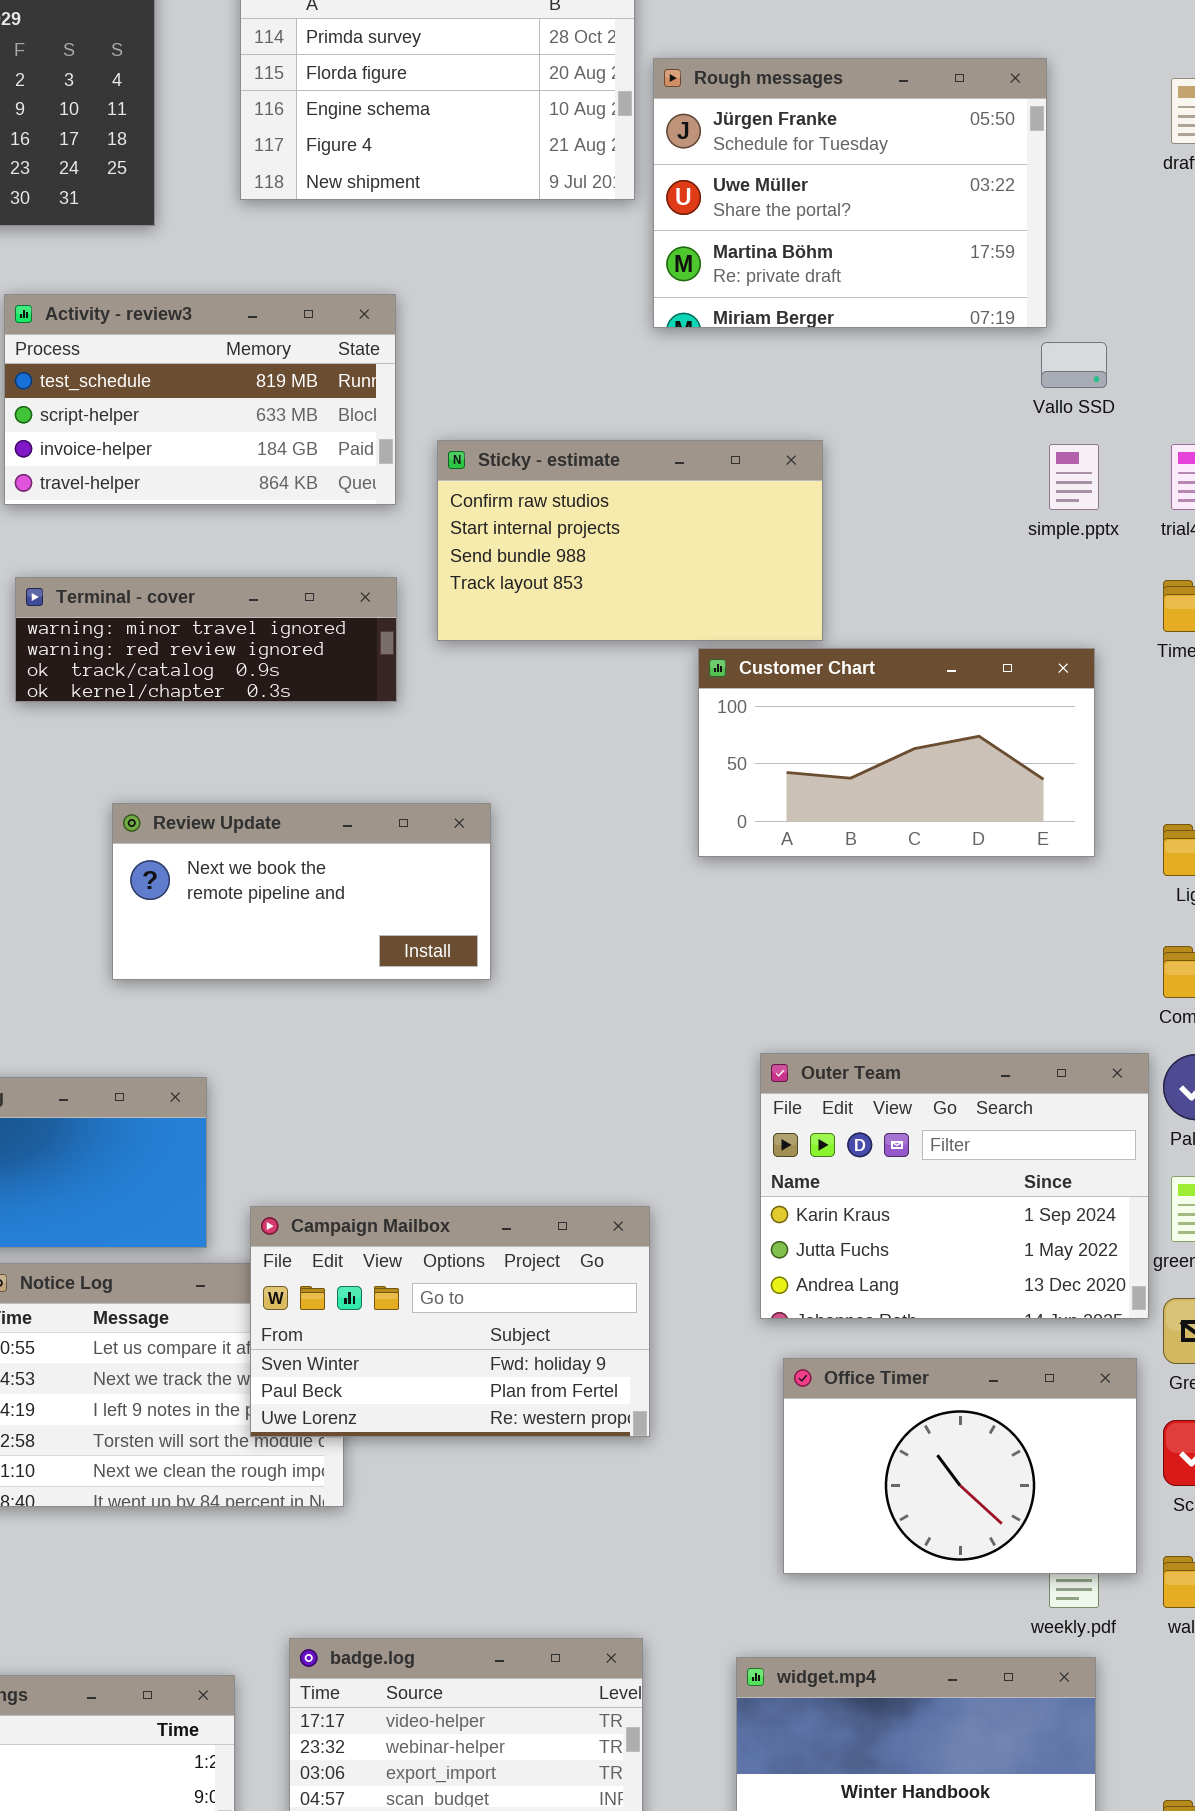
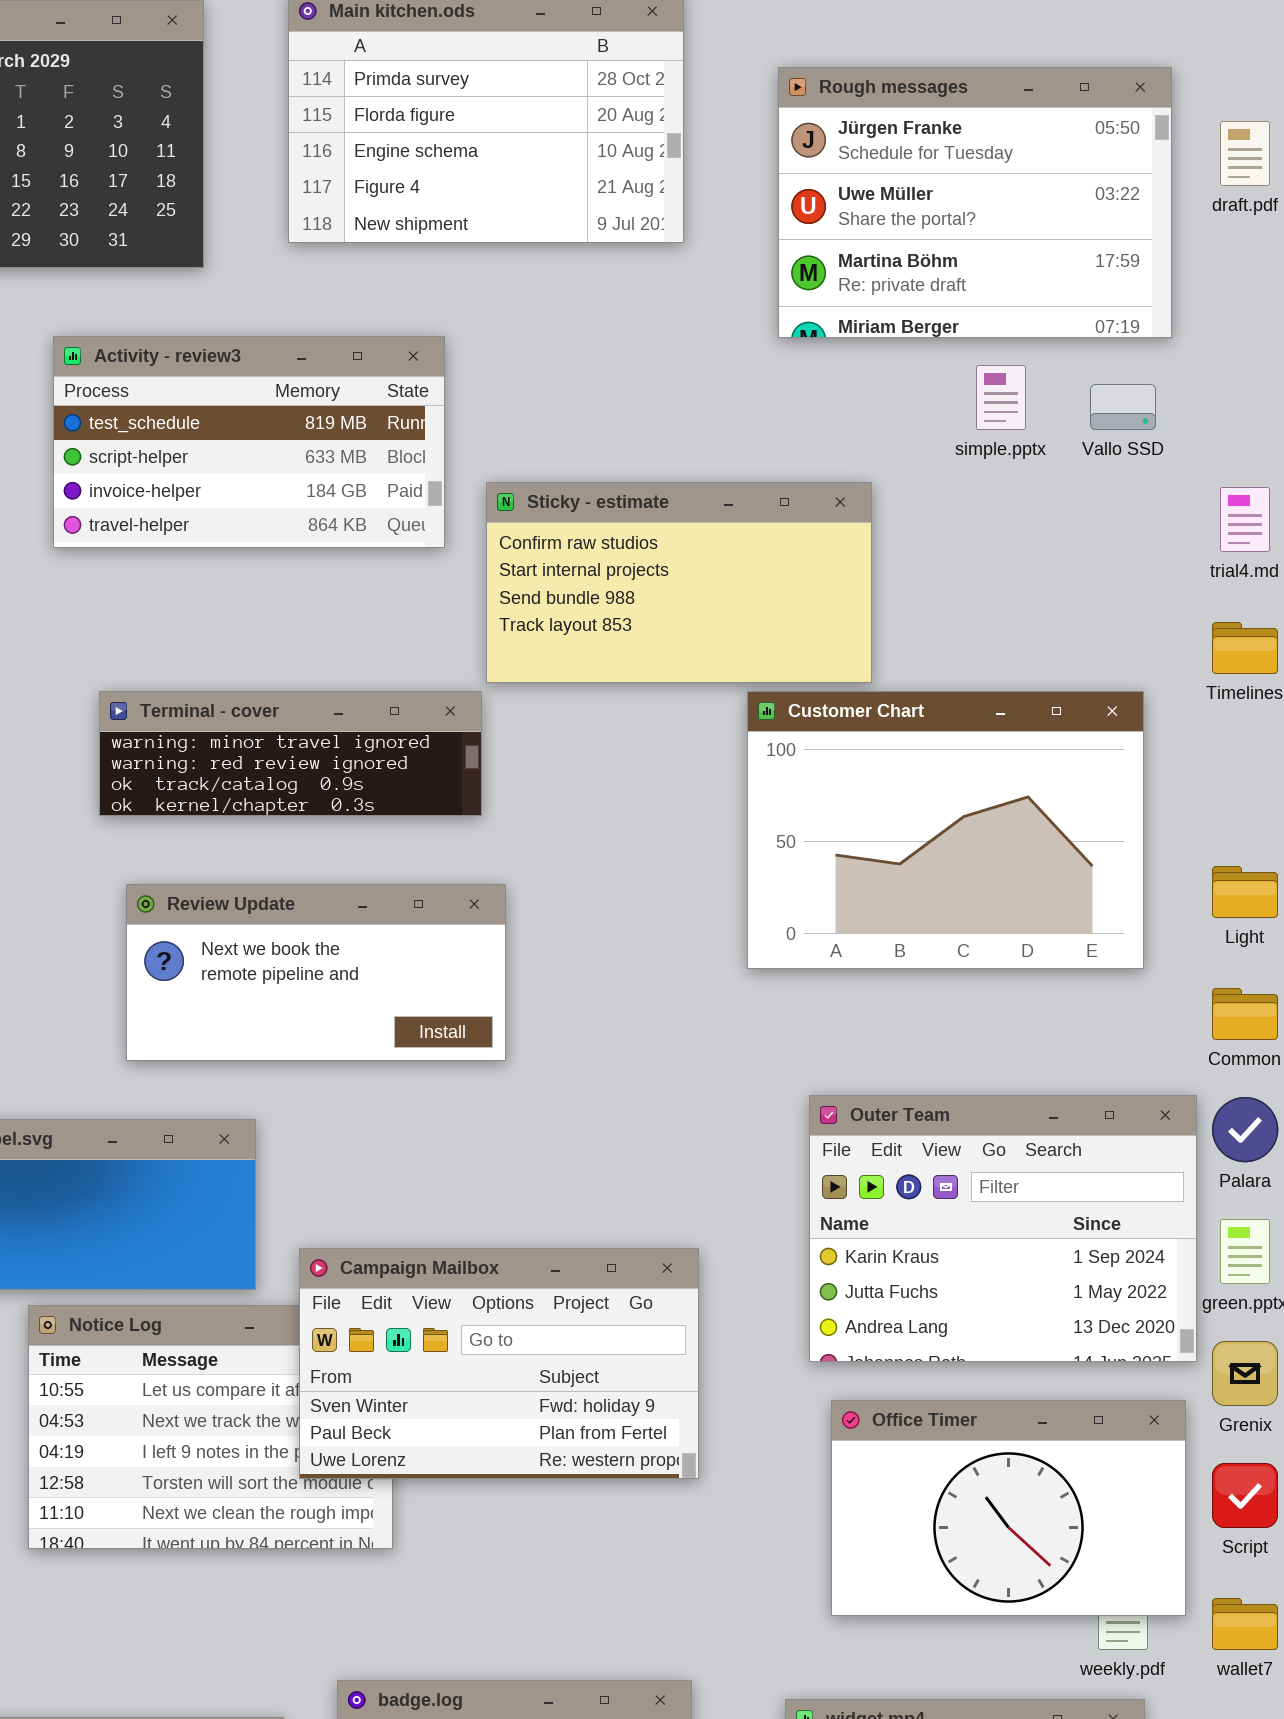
Rough messages: [653,58,1047,328] -> [778,67,1172,338], moved
simple.pptx: [1049,444,1099,510] -> [976,365,1026,430], moved
Terminal - cover: [15,577,397,702] -> [99,691,482,816], moved
Customer Chart: [698,648,1095,857] -> [747,691,1144,969], resized
Review Update: [112,803,491,980] -> [126,884,506,1061], moved

